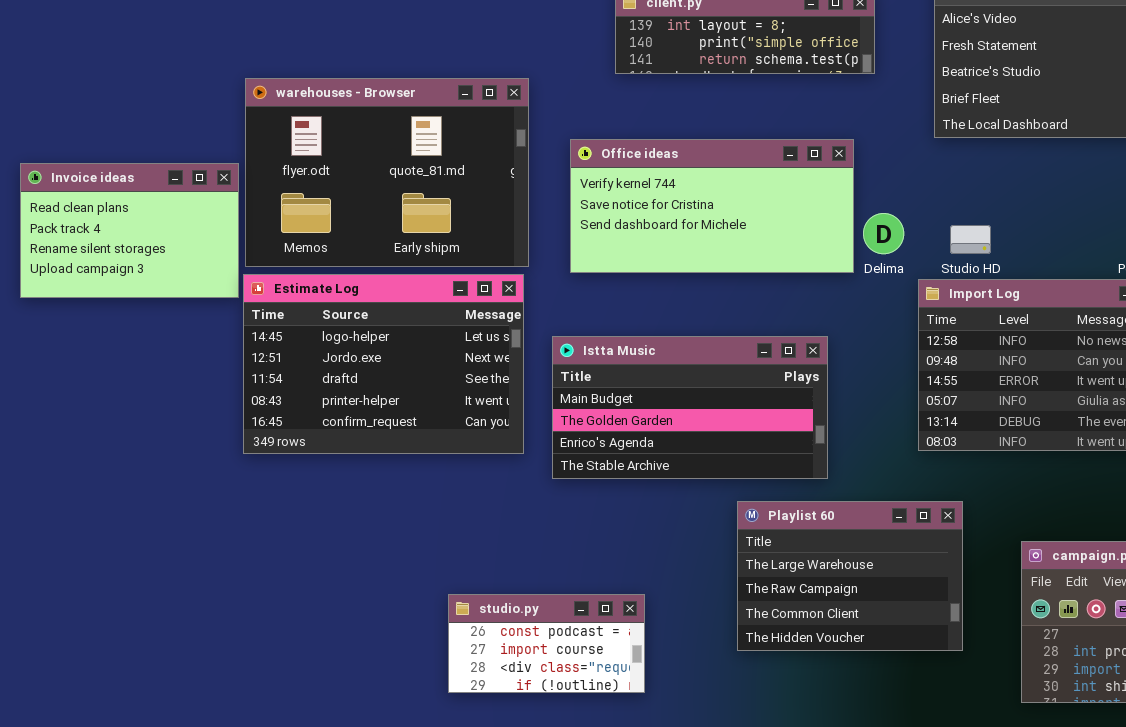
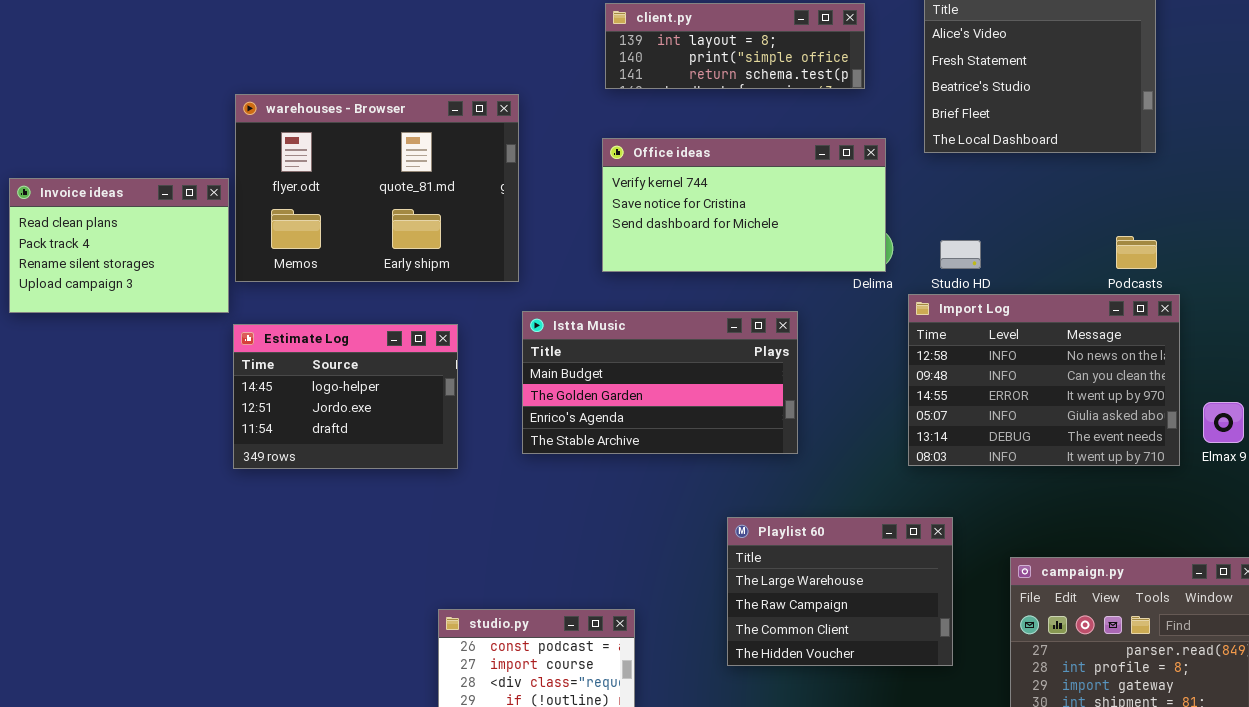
Office ideas: [570,139,854,273] -> [602,138,886,272], moved
Estimate Log: [243,274,524,454] -> [233,324,458,469], resized
Istta Music: [552,336,828,479] -> [522,311,798,454], moved

